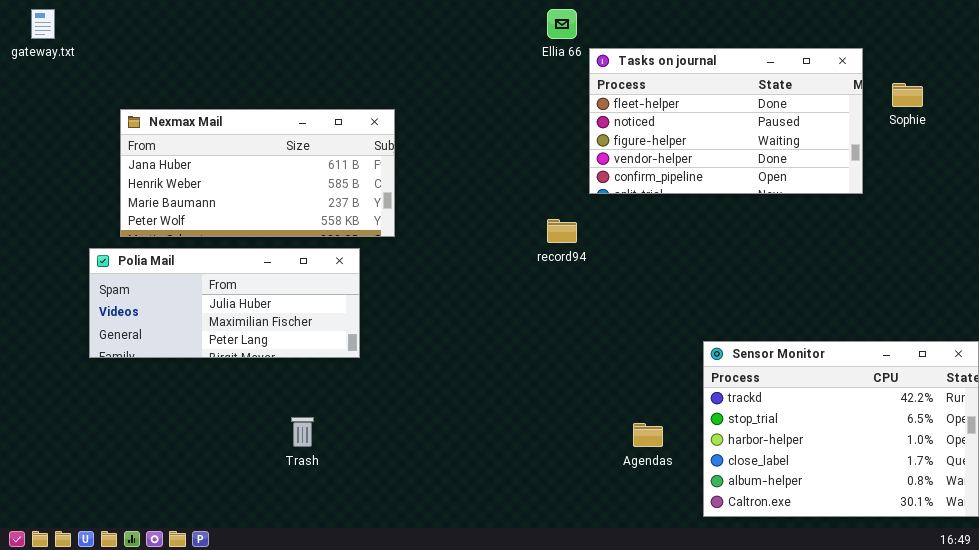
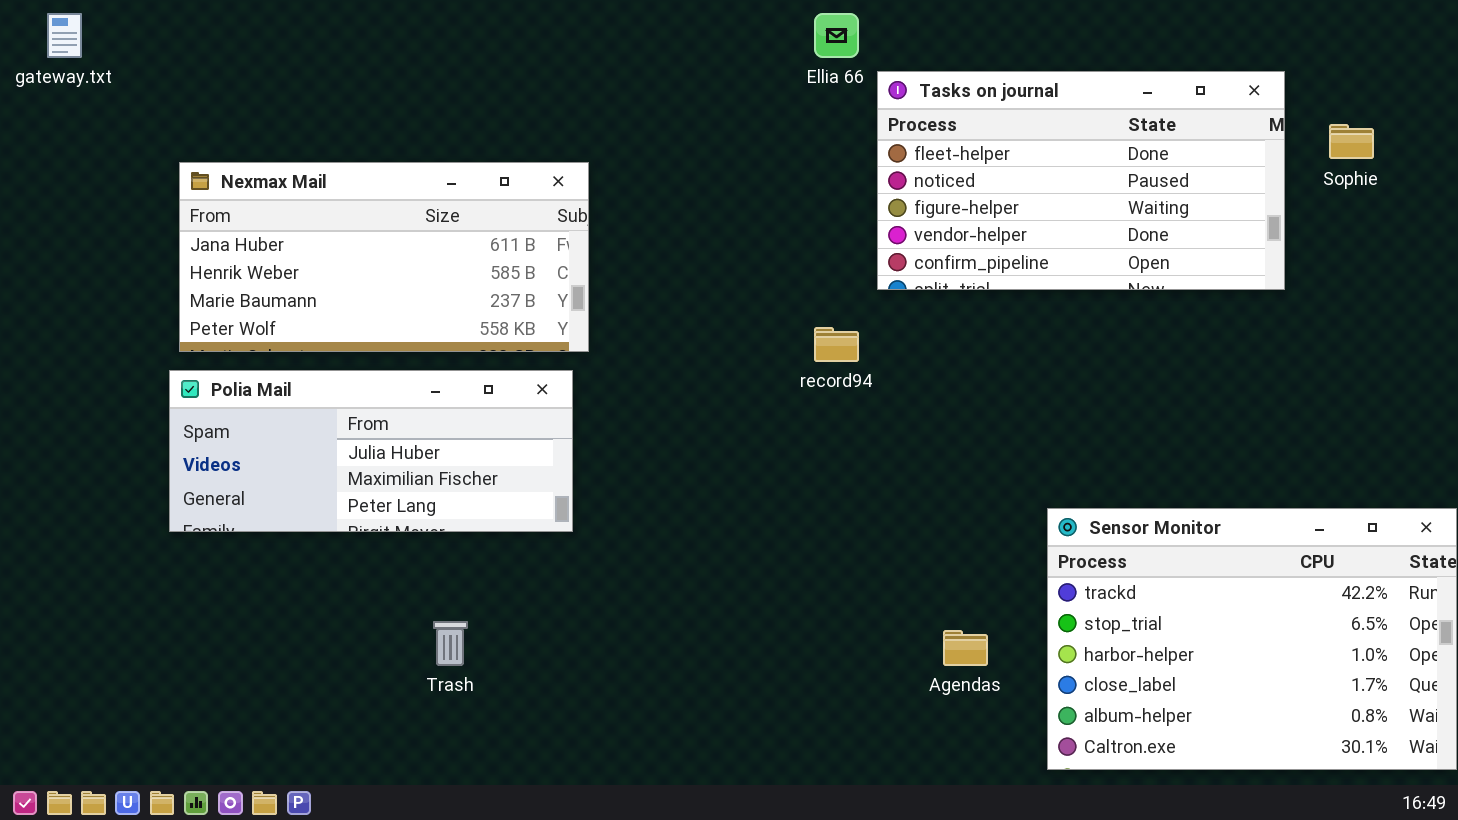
Polia Mail: [89,248,360,358] -> [169,370,573,532], moved

